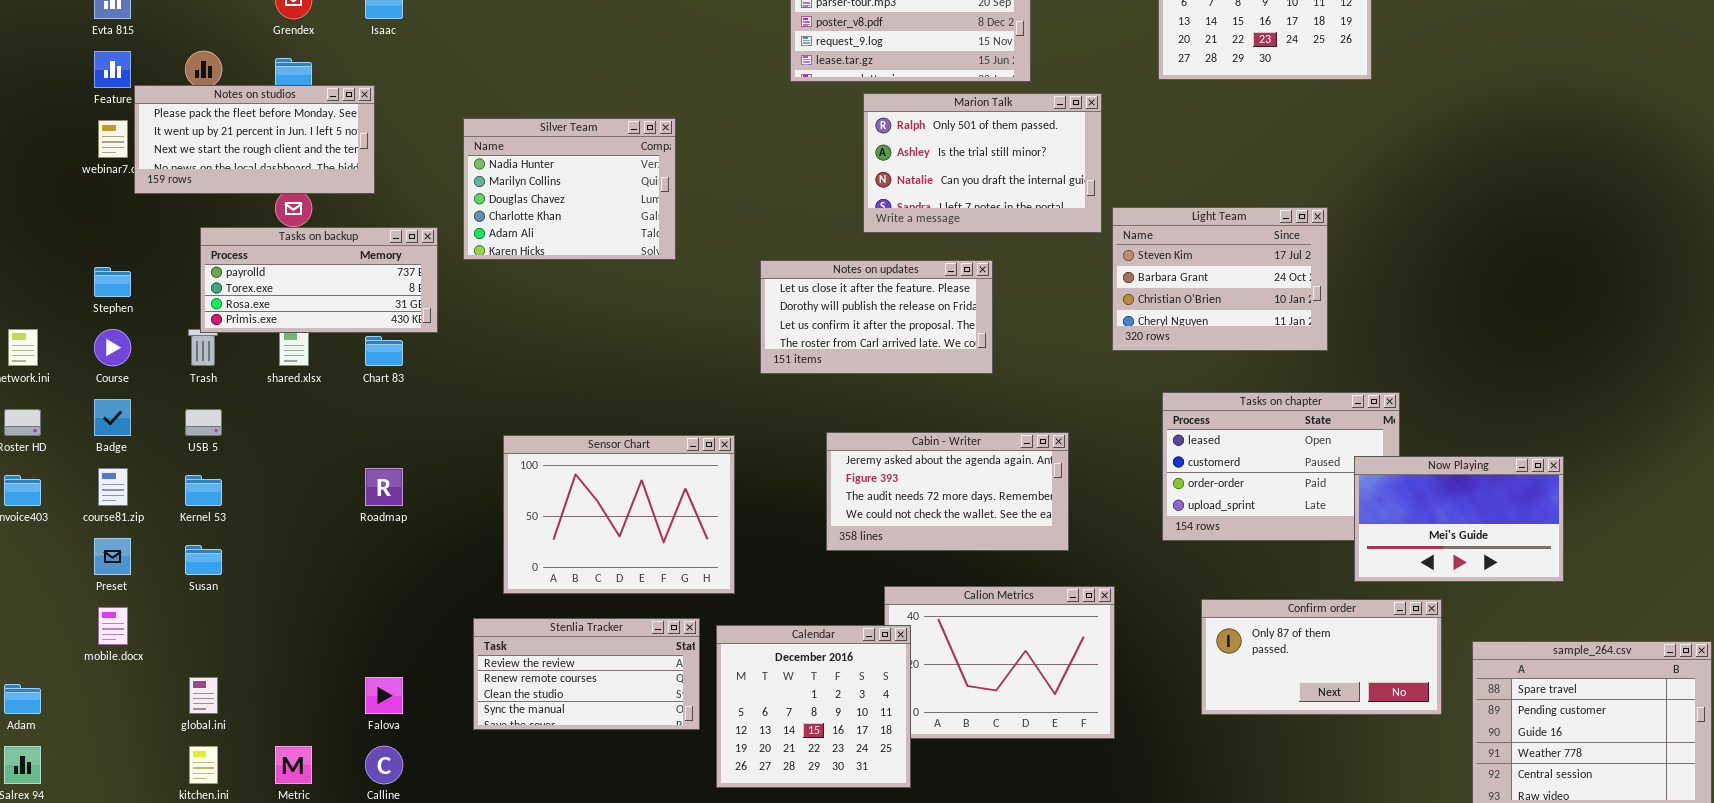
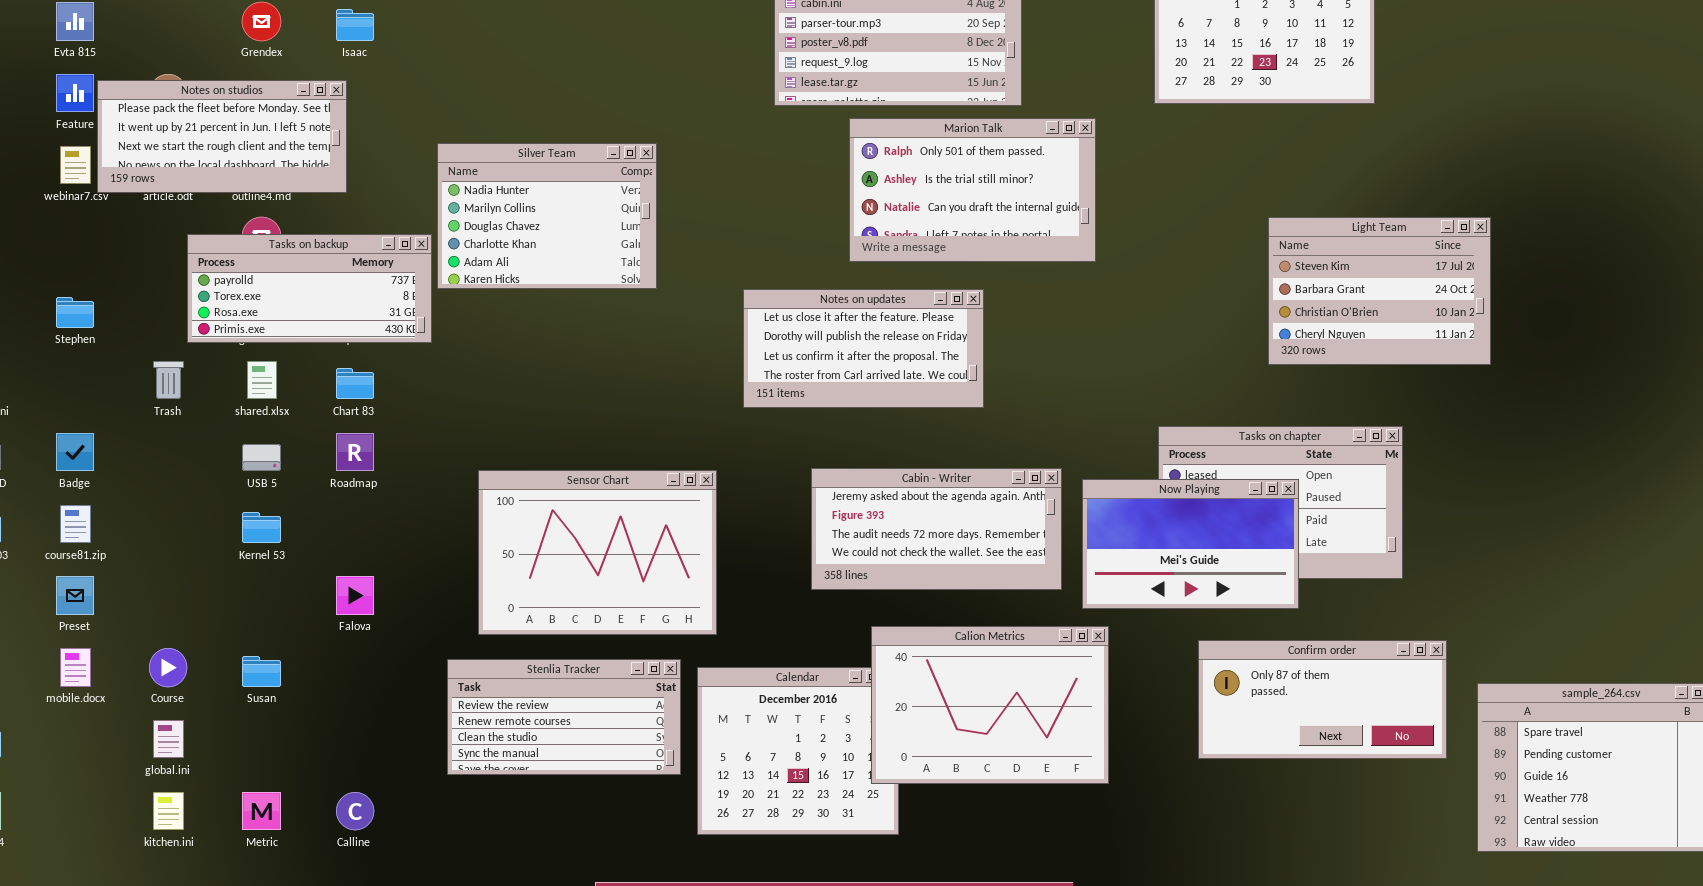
Notes on studios: [134,85,375,194] -> [97,80,347,193], moved
Light Team: [1112,207,1328,351] -> [1268,217,1491,365], moved
Tasks on backup: [200,227,438,333] -> [187,234,432,343], moved
Course: [94,329,131,366] -> [149,648,187,687], moved
USB 5: [185,409,222,436] -> [242,444,281,471], moved
Now Playing: [1354,456,1564,582] -> [1082,479,1299,609], moved
Roadmap: [365,468,403,506] -> [336,433,374,471], moved
Kernel 53: [185,475,222,506] -> [242,512,281,543], moved
Susan: [185,545,222,575] -> [242,656,281,687], moved
Calion Metrics: [884,586,1115,739] -> [871,626,1109,784], raised
Falova: [365,677,403,714] -> [336,576,374,615], moved

